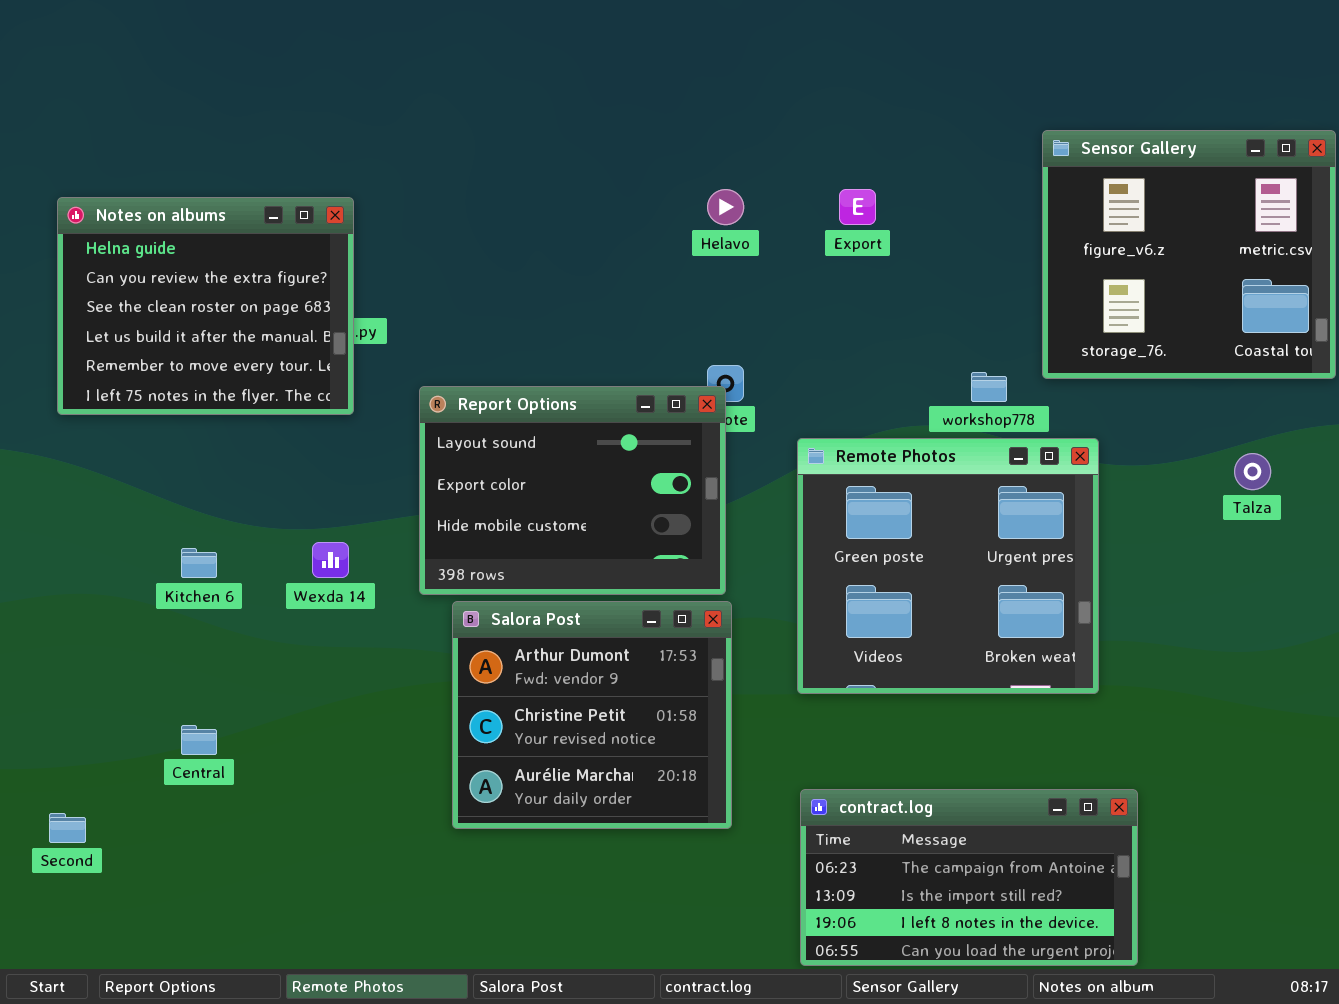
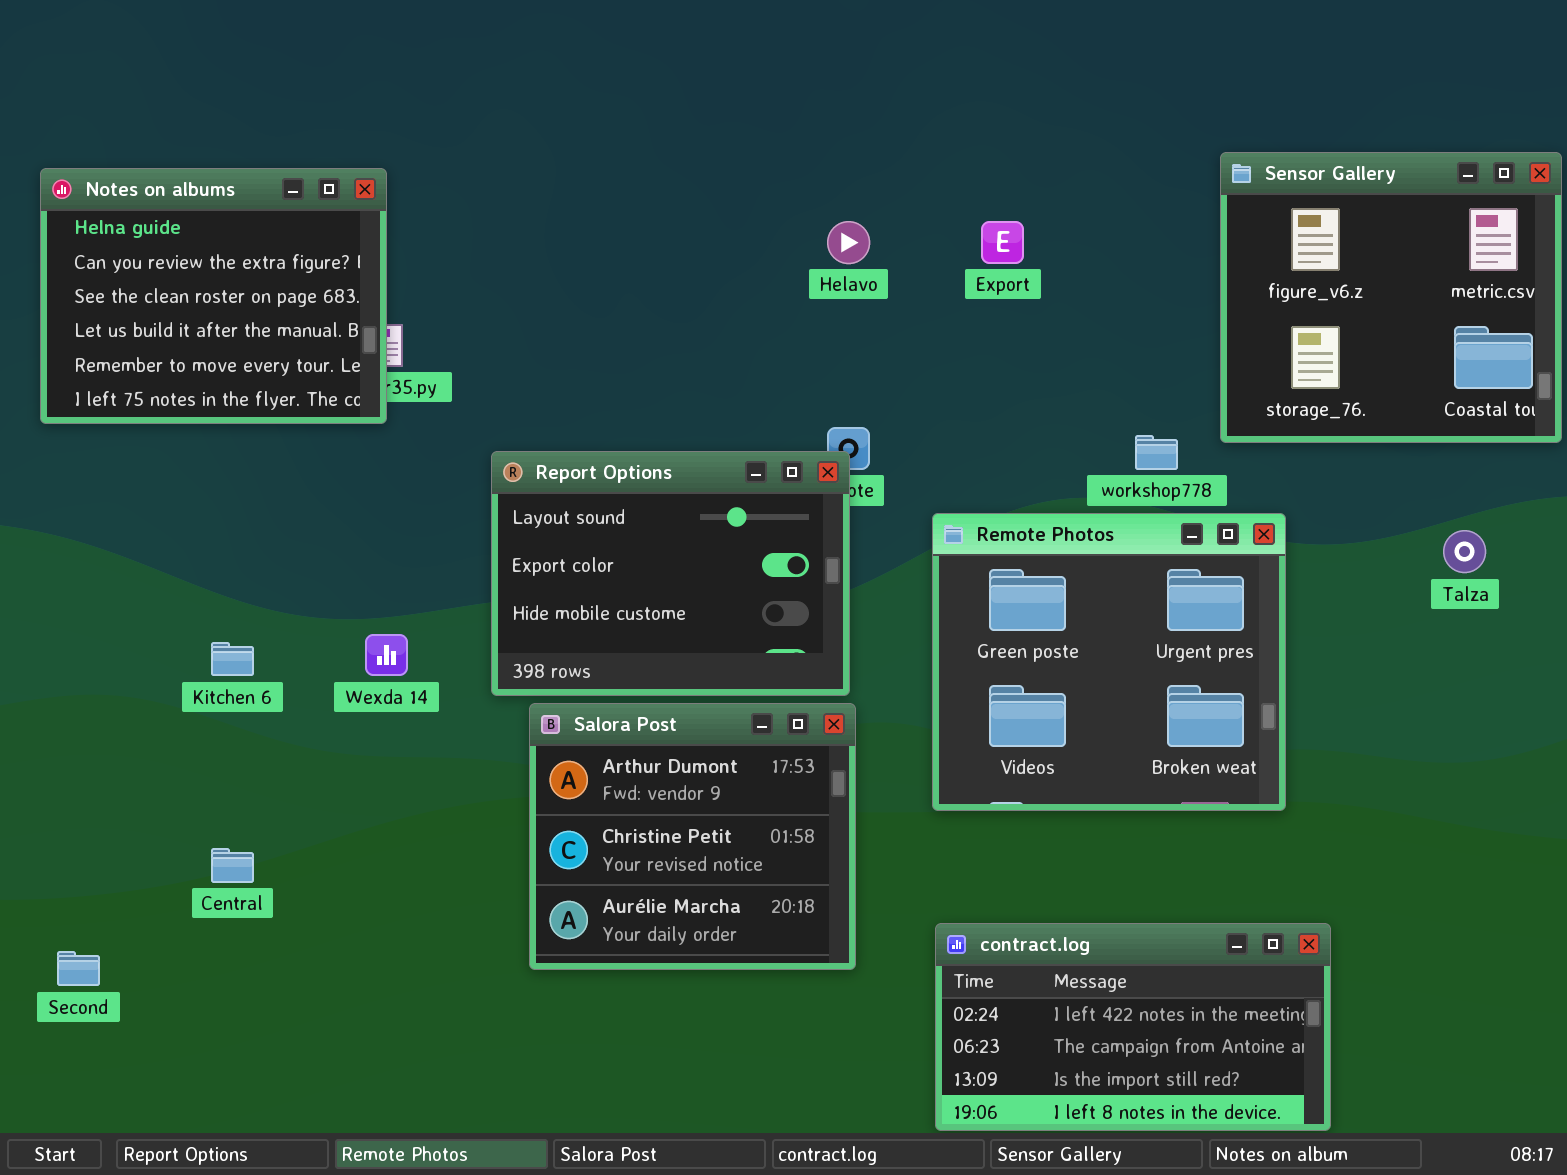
Notes on albums: [57,197,354,415] -> [40,168,387,424], moved
contract.log: [800,789,1138,966] -> [935,923,1331,1131], scrolled up 1 row

